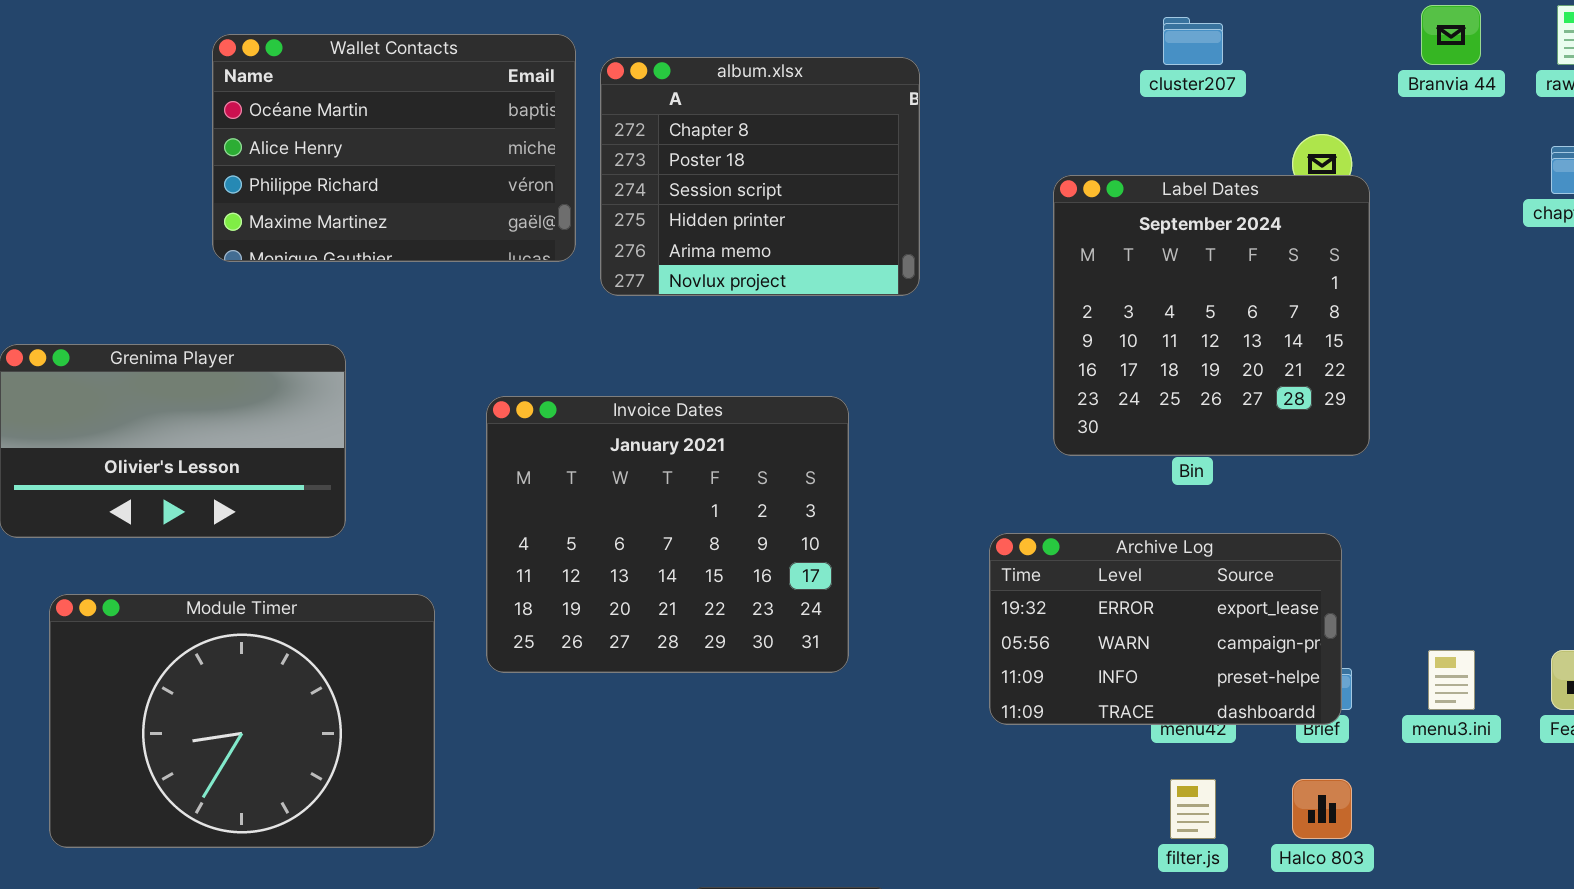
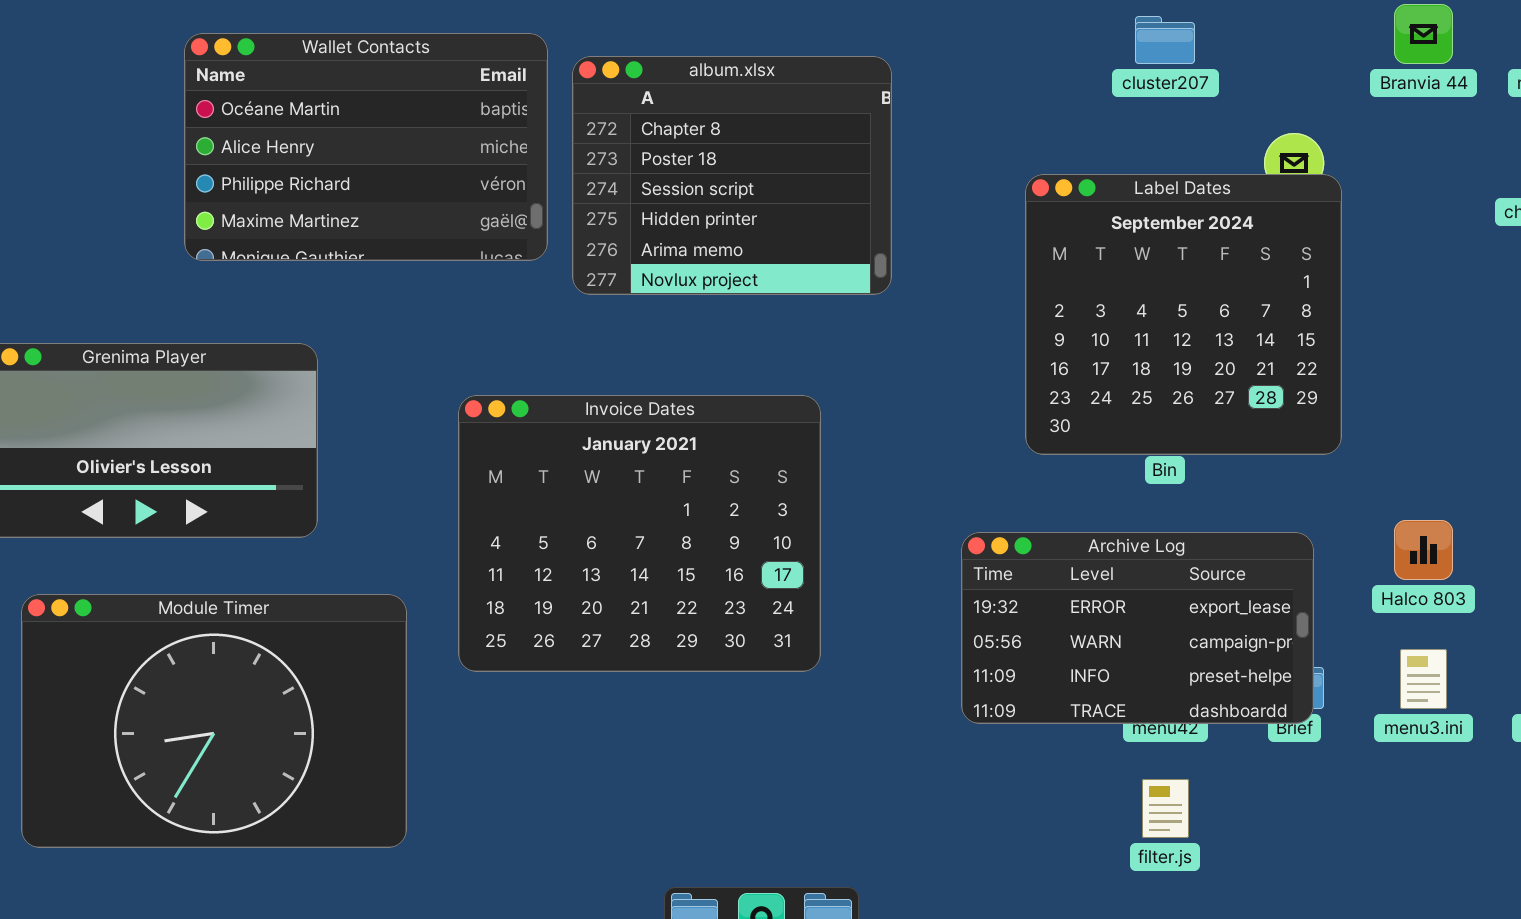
Halco 803: [1292,779,1352,839] -> [1394,520,1453,580], moved

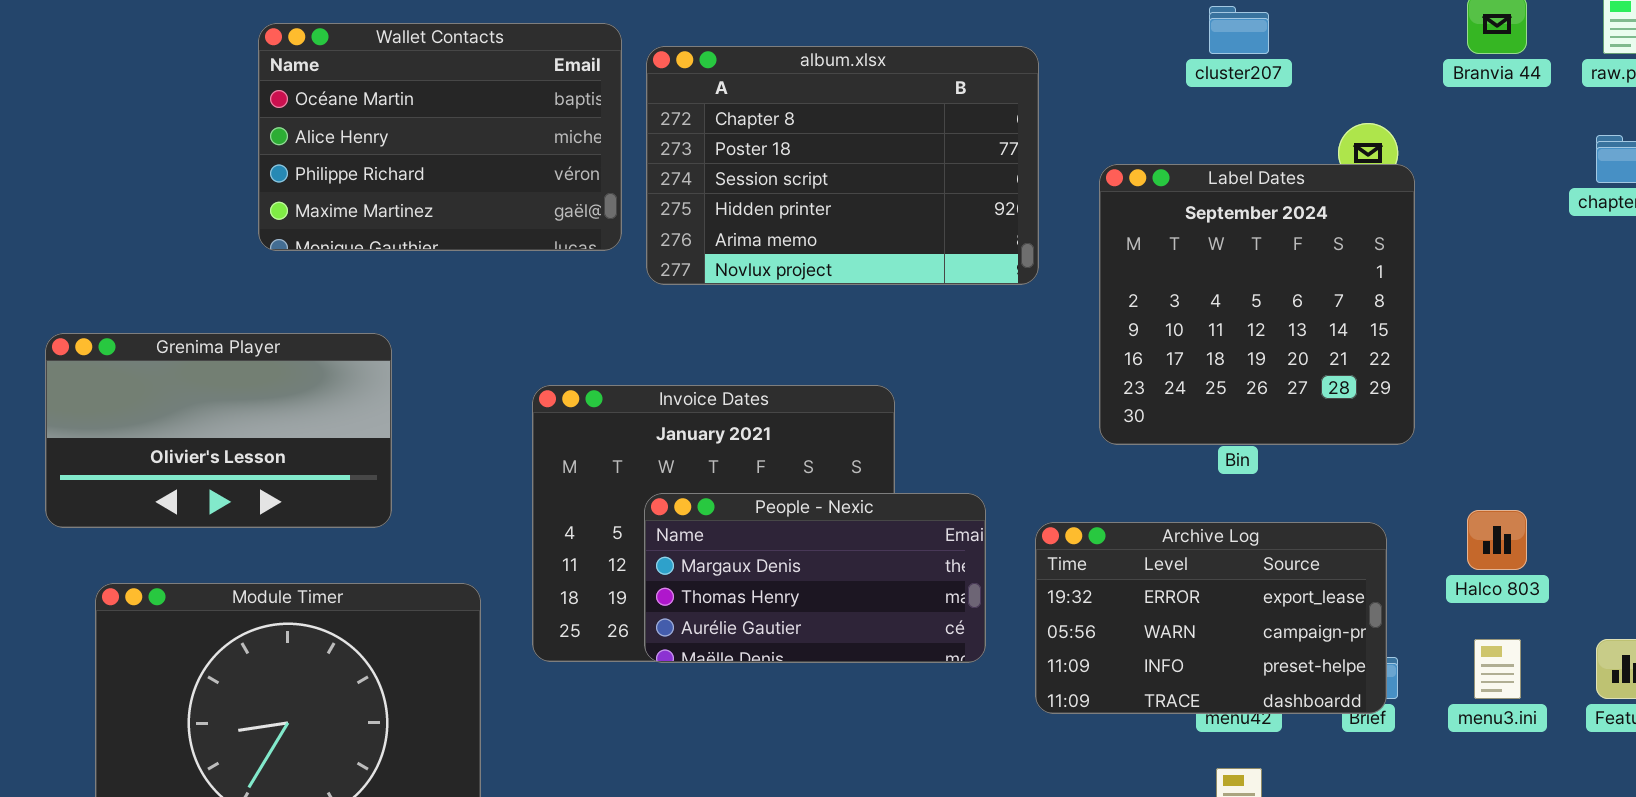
album.xlsx: [572,56,892,295] -> [646,46,1039,285], resized
People - Nexic: none -> [644,493,986,663], opened

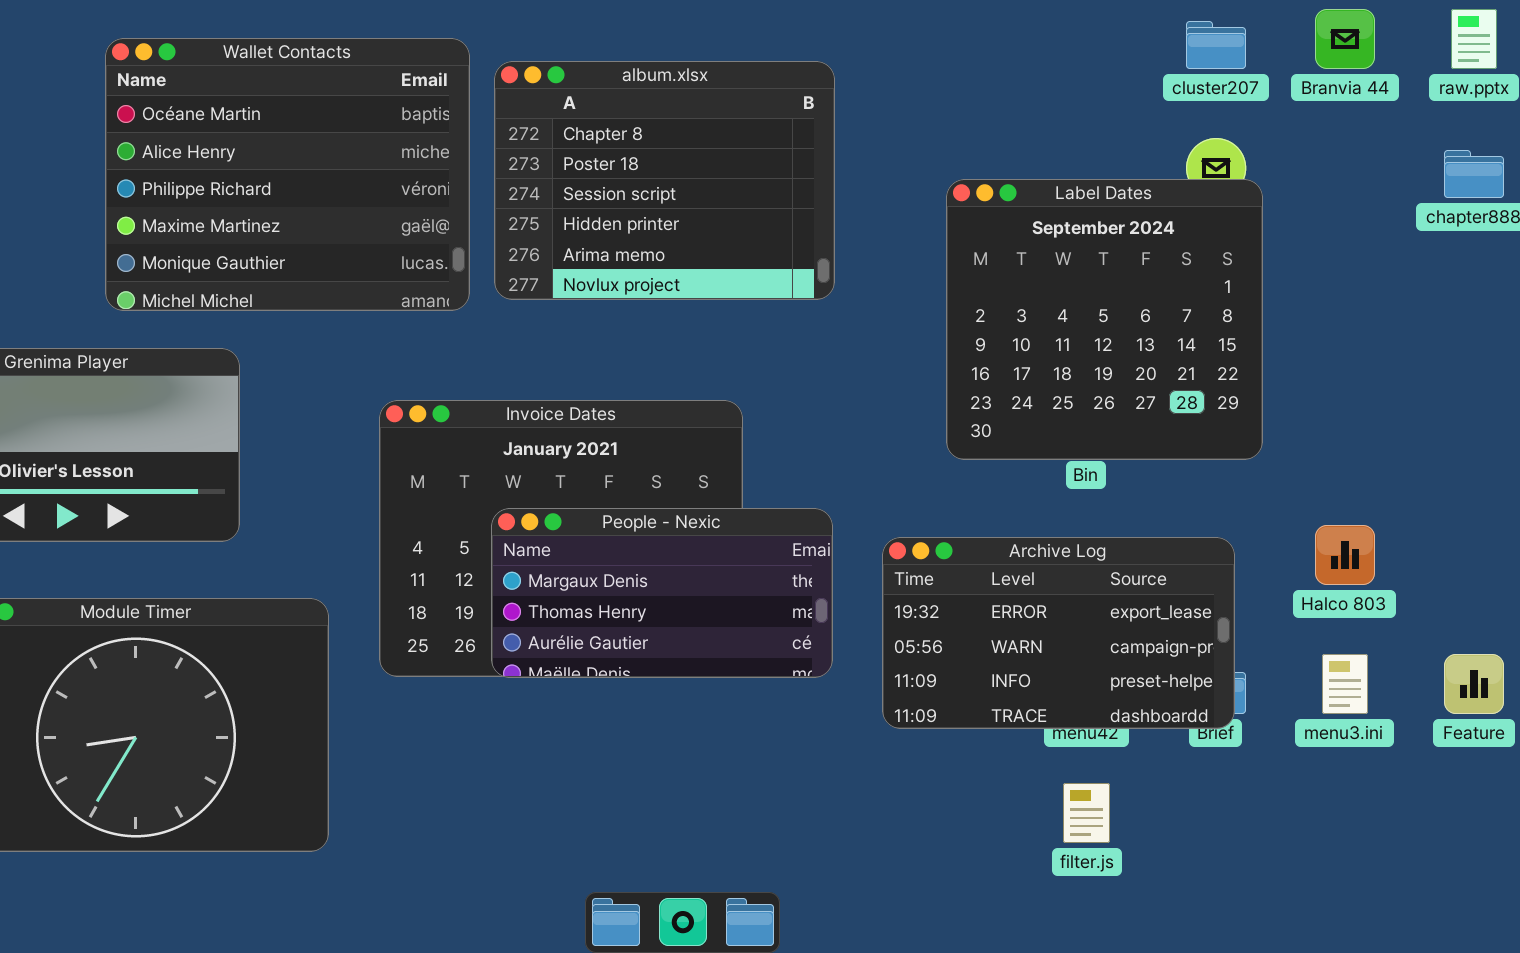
cluster207: [1209,6,1269,54] -> [1186,21,1246,69], moved
Wallet Contacts: [258,23,622,251] -> [105,38,470,311], resized
album.xlsx: [646,46,1039,285] -> [494,61,835,300], resized

